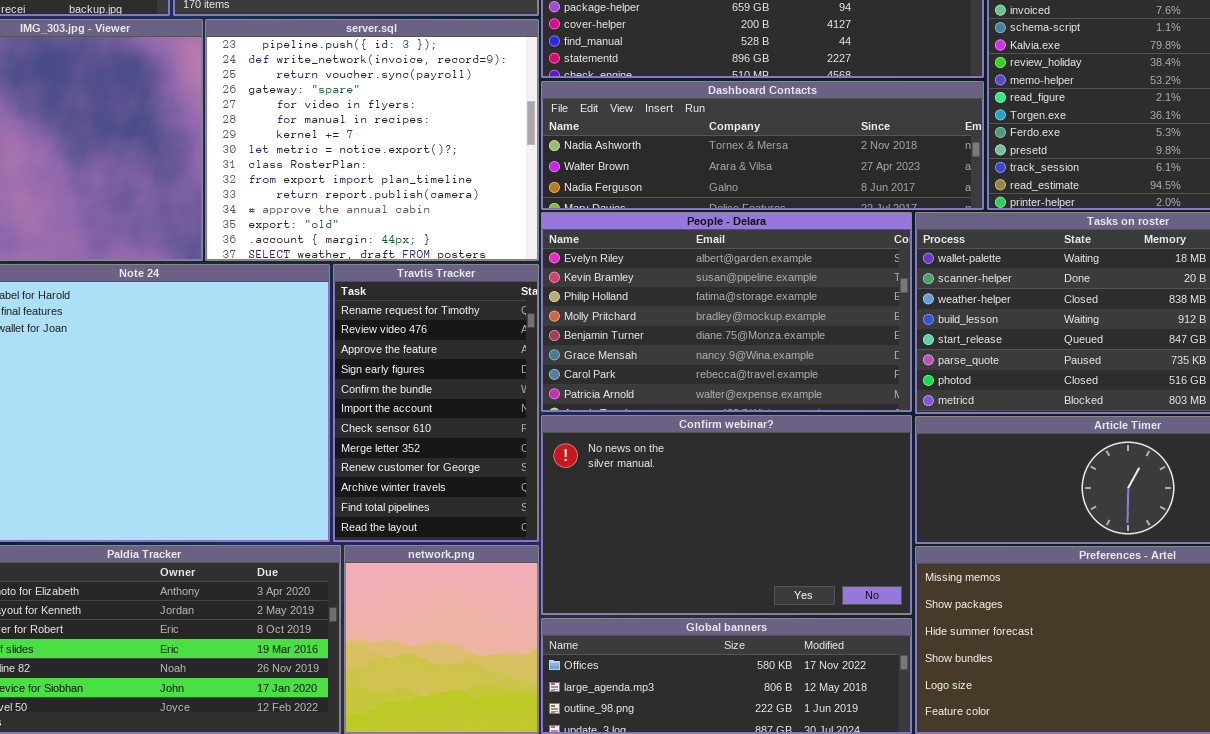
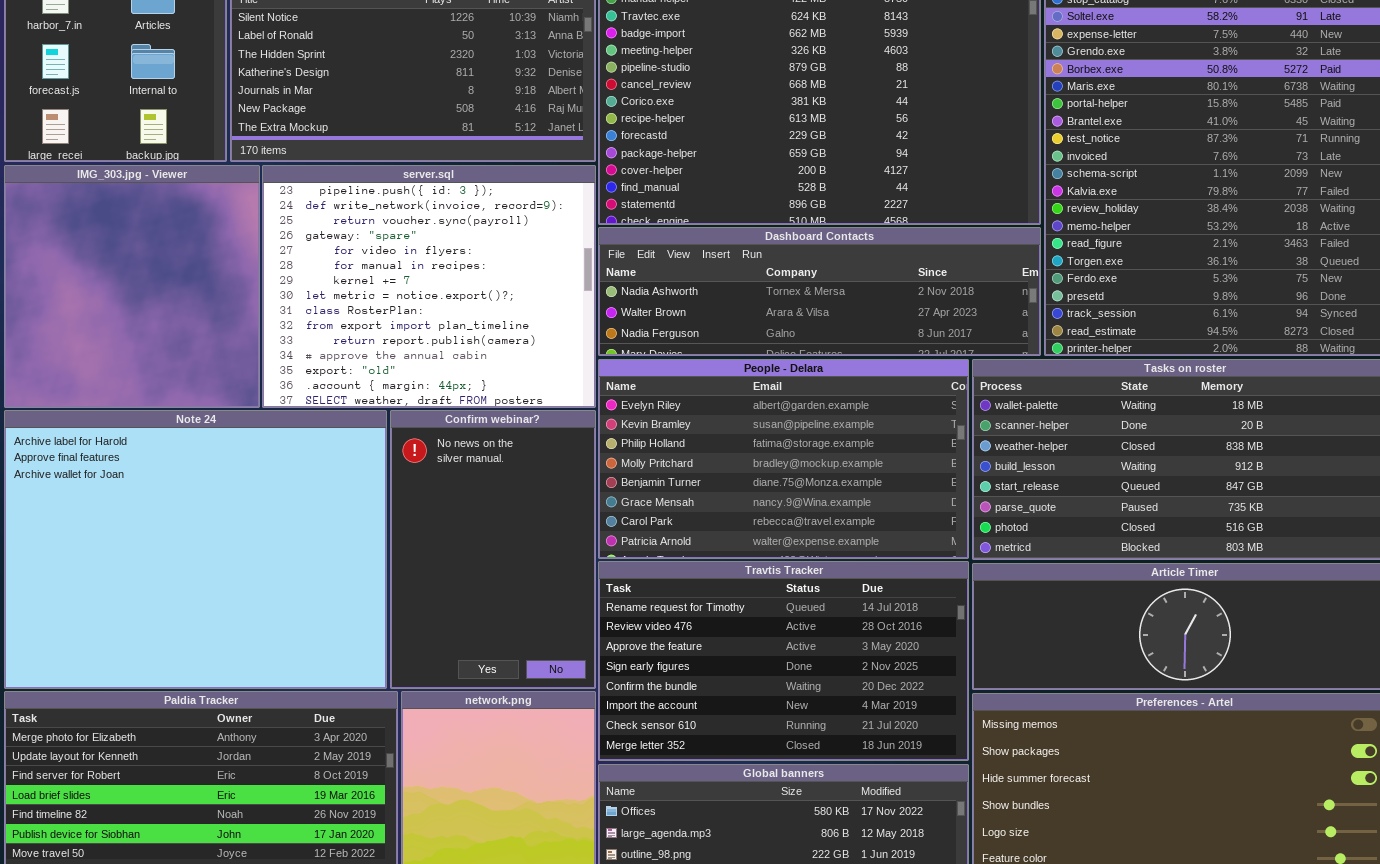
Travtis Tracker: [333,264,539,542] -> [598,561,969,761], moved, resized
Confirm webinar?: [541,415,912,615] -> [390,410,596,689], moved, resized

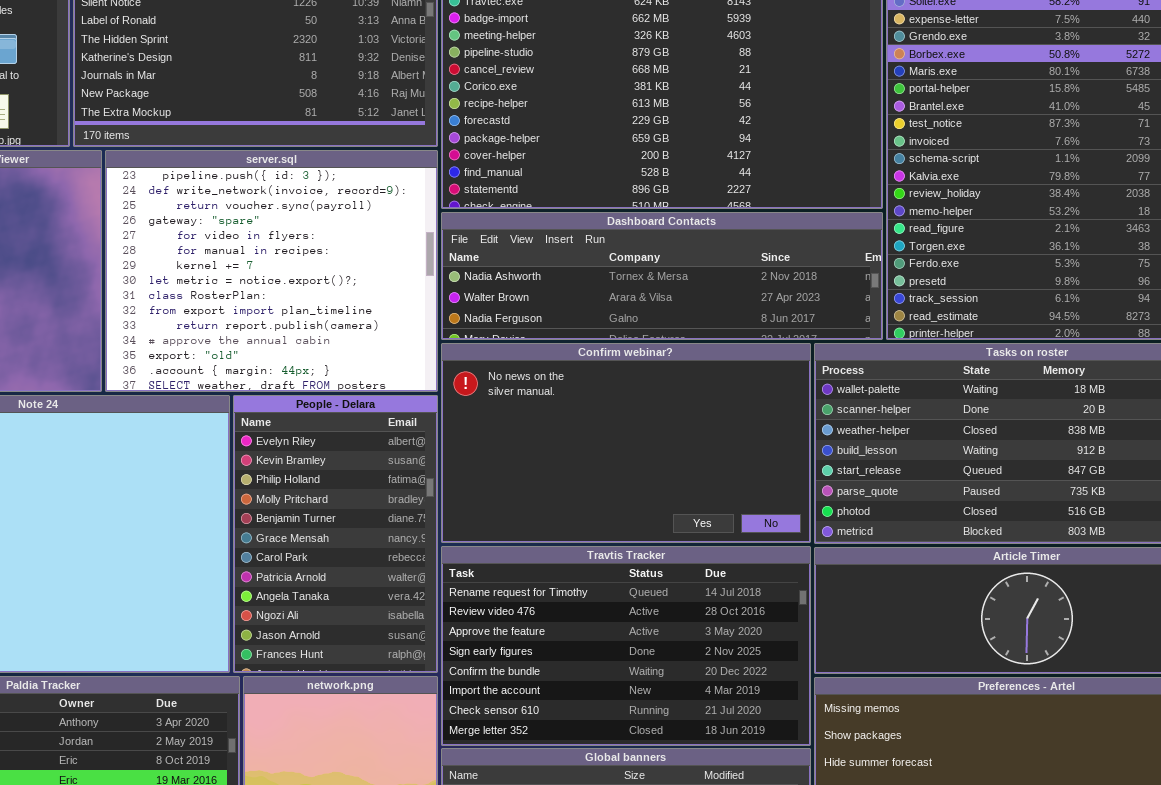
People - Delara: [598,359,969,559] -> [233,395,438,673], moved, resized
Confirm webinar?: [390,410,596,689] -> [441,343,811,543], moved, resized

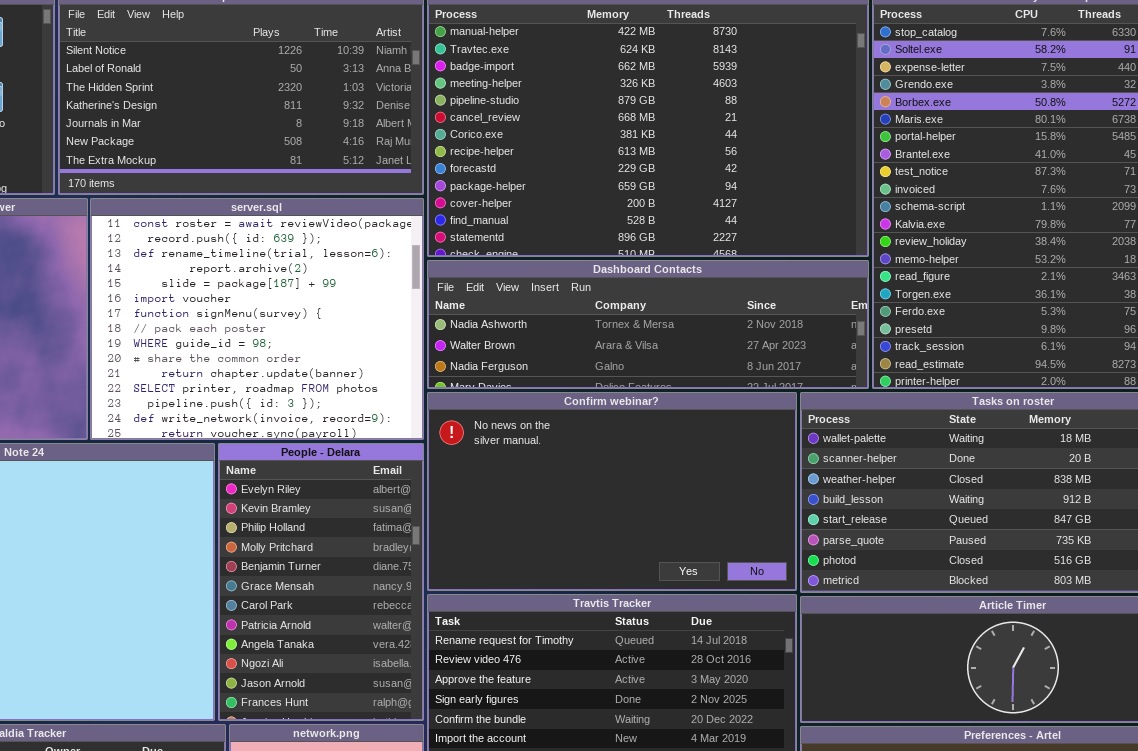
server.sql: [105,150,438,392] -> [90,198,424,440], scrolled up 12 rows

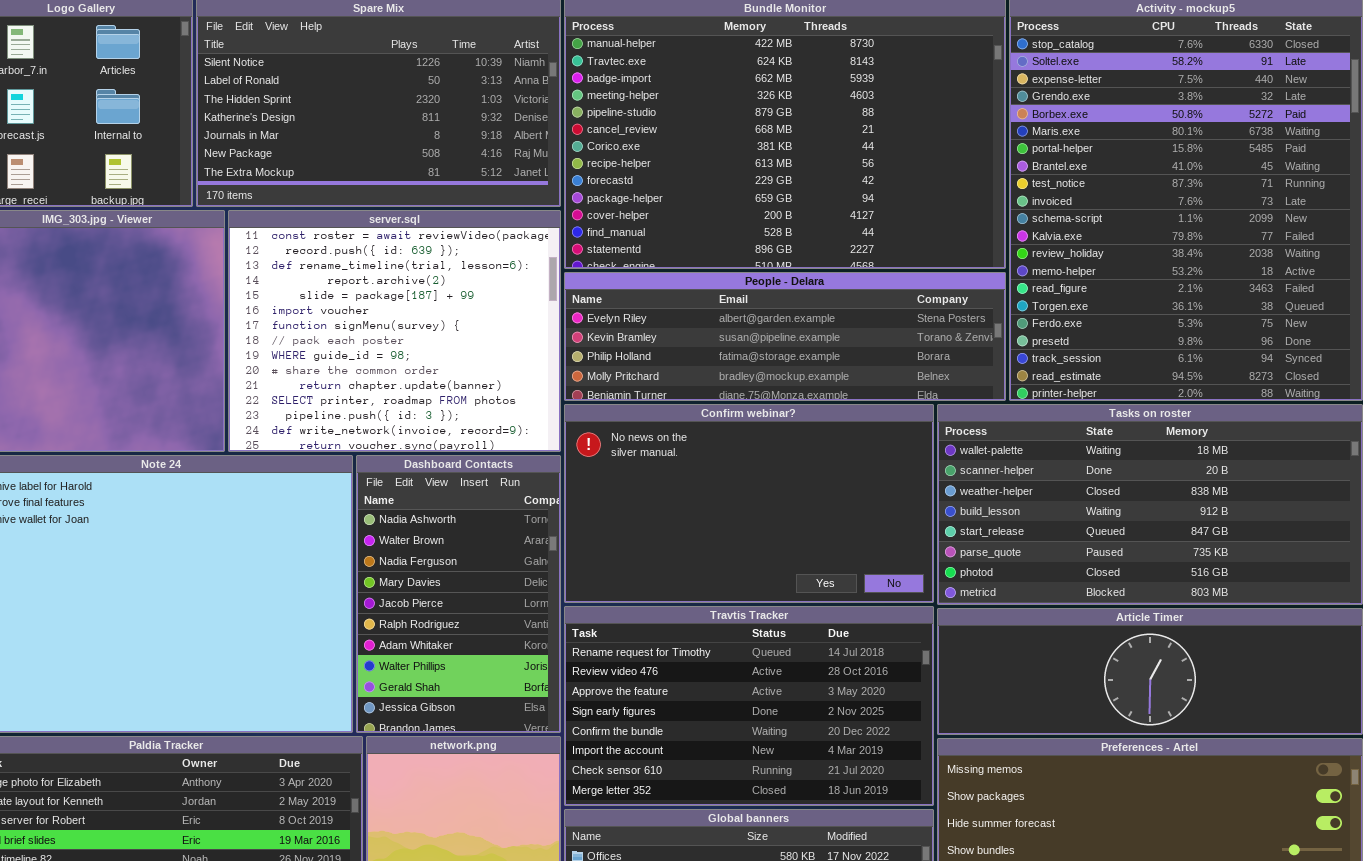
Dashboard Contacts: [427,260,869,389] -> [356,455,561,733], moved, resized
People - Delara: [218,443,424,721] -> [564,272,1006,401], moved, resized

